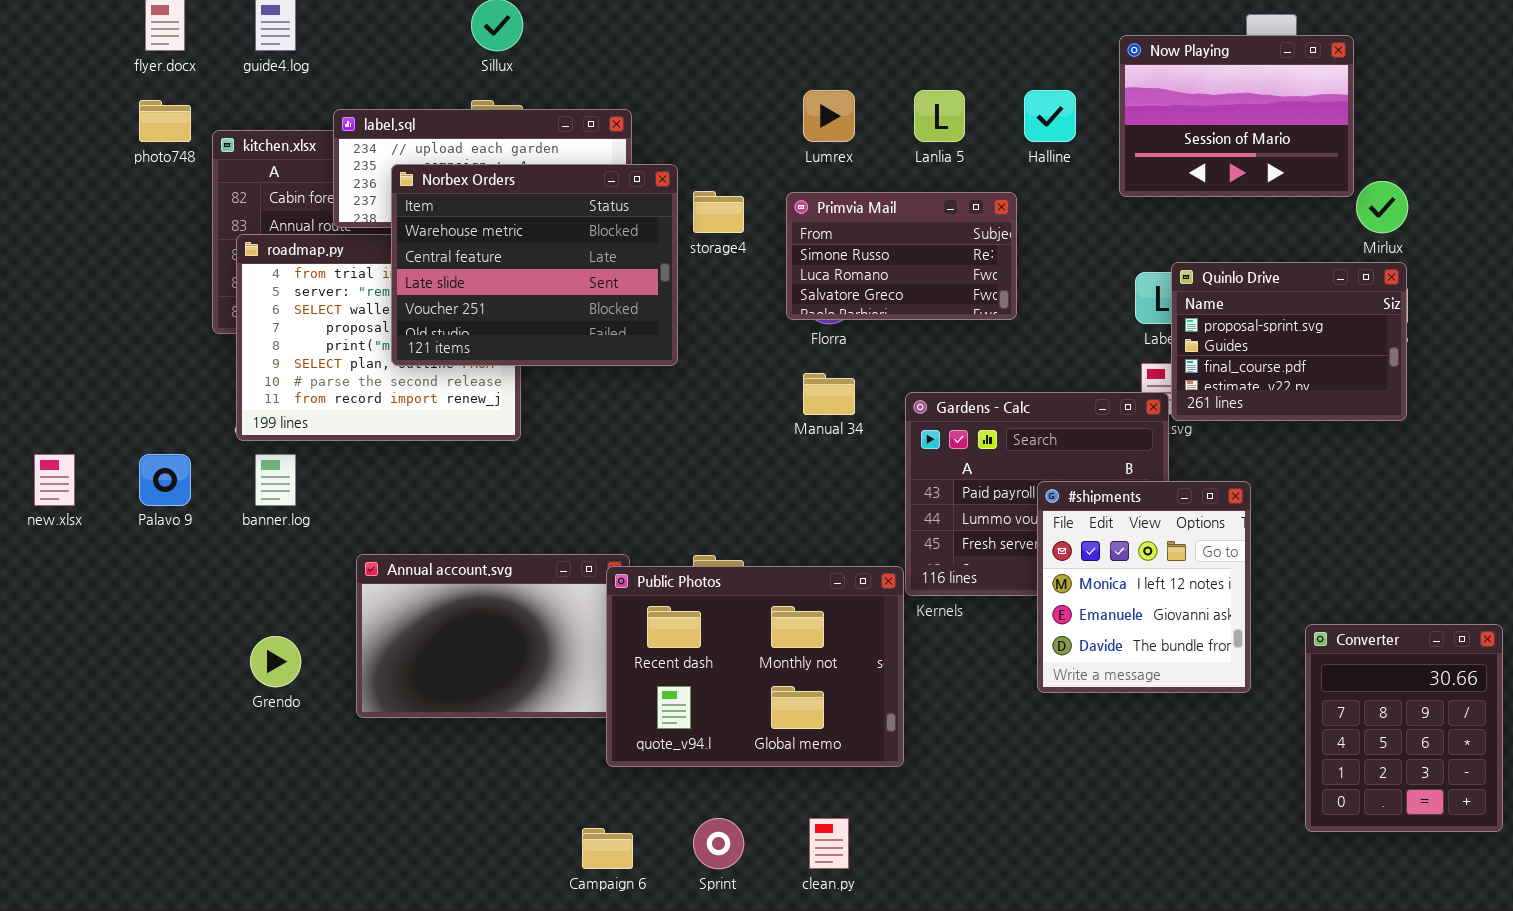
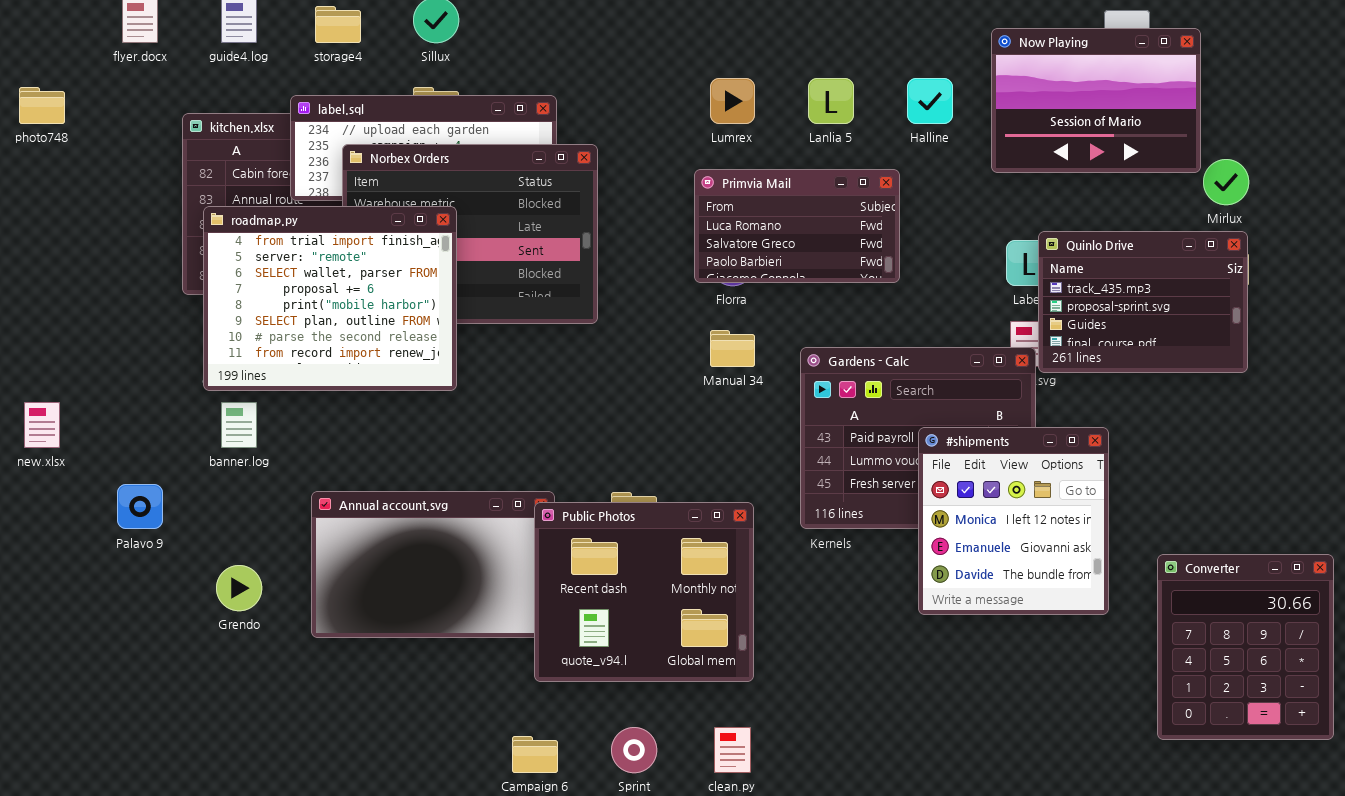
photo748: [139,100,191,142] -> [19,87,65,124], moved
storage4: [693,191,744,233] -> [315,6,361,43], moved
Primvia Mail: [786,192,1017,320] -> [694,169,900,283], scrolled down 1 row
roadmap.py: [236,234,521,441] -> [203,206,457,391], raised
Quinlo Drive: [1171,262,1407,421] -> [1038,231,1248,373], scrolled up 1 row
Palavo 9: [139,454,191,506] -> [117,484,163,529], moved
Public Photos: [606,566,904,767] -> [534,502,754,682], resized

